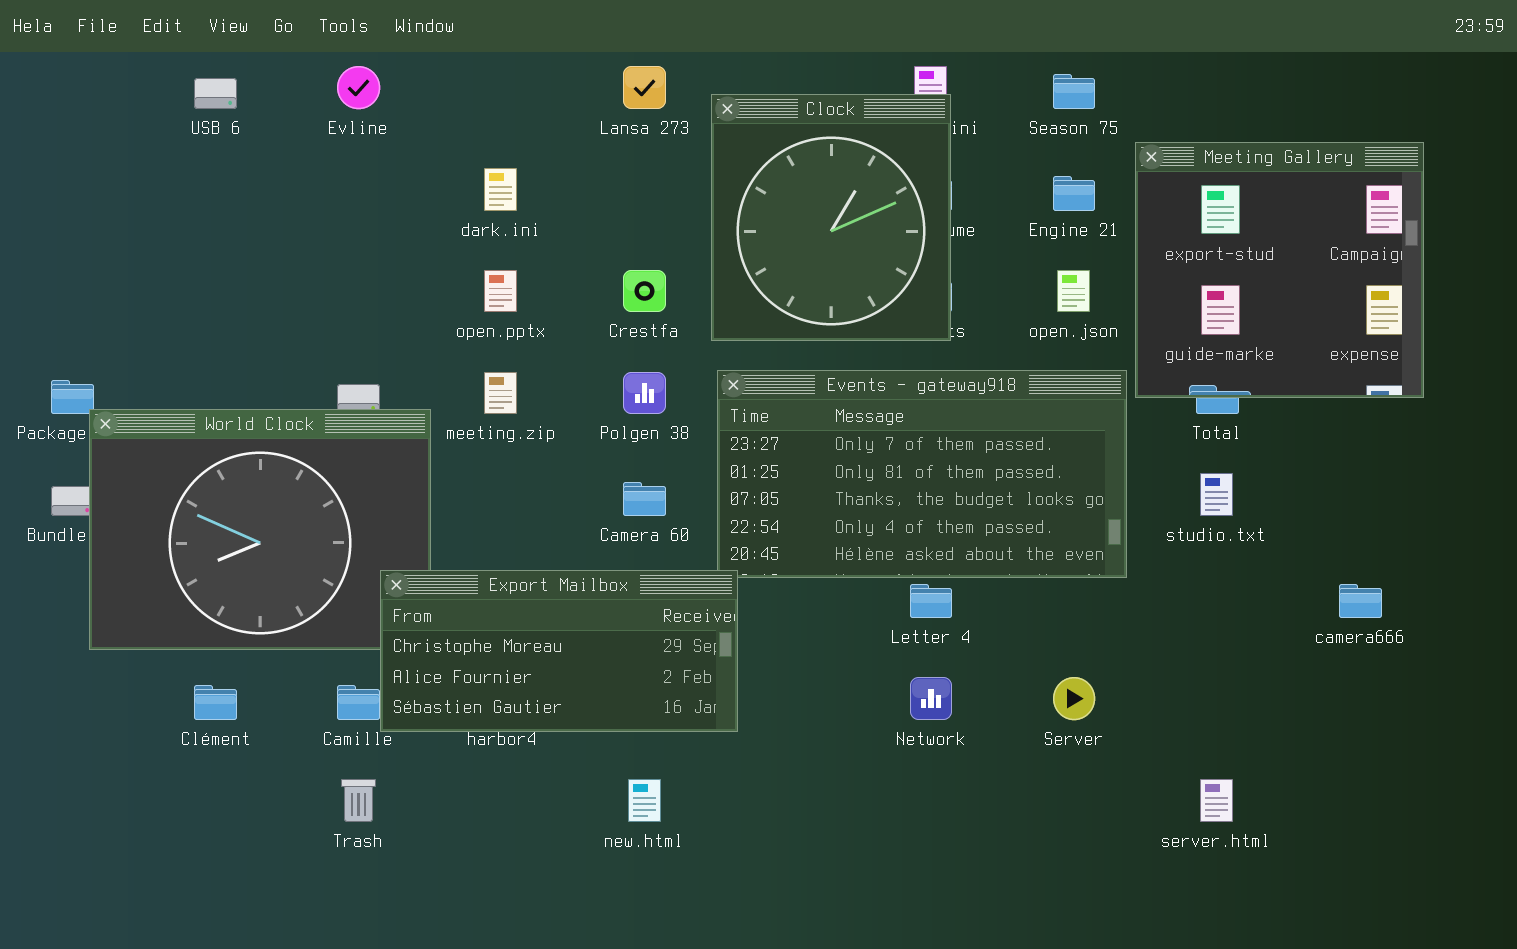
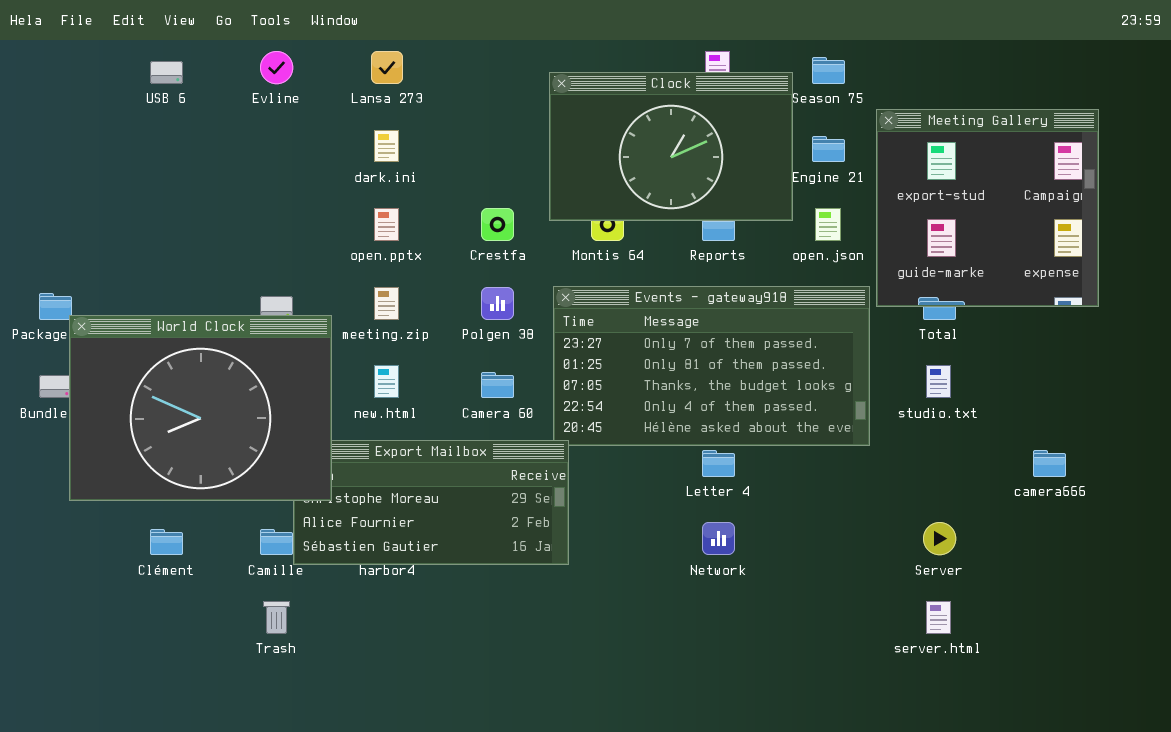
Lansa 273: [623,66,666,109] -> [371,51,403,84], moved
Clock: [711,94,951,341] -> [549,72,793,221], resized
World Clock: [89,409,431,650] -> [69,315,332,501], raised
Server: [1053,677,1095,720] -> [923,522,956,555], moved
new.html: [628,779,661,822] -> [374,365,399,398], moved

